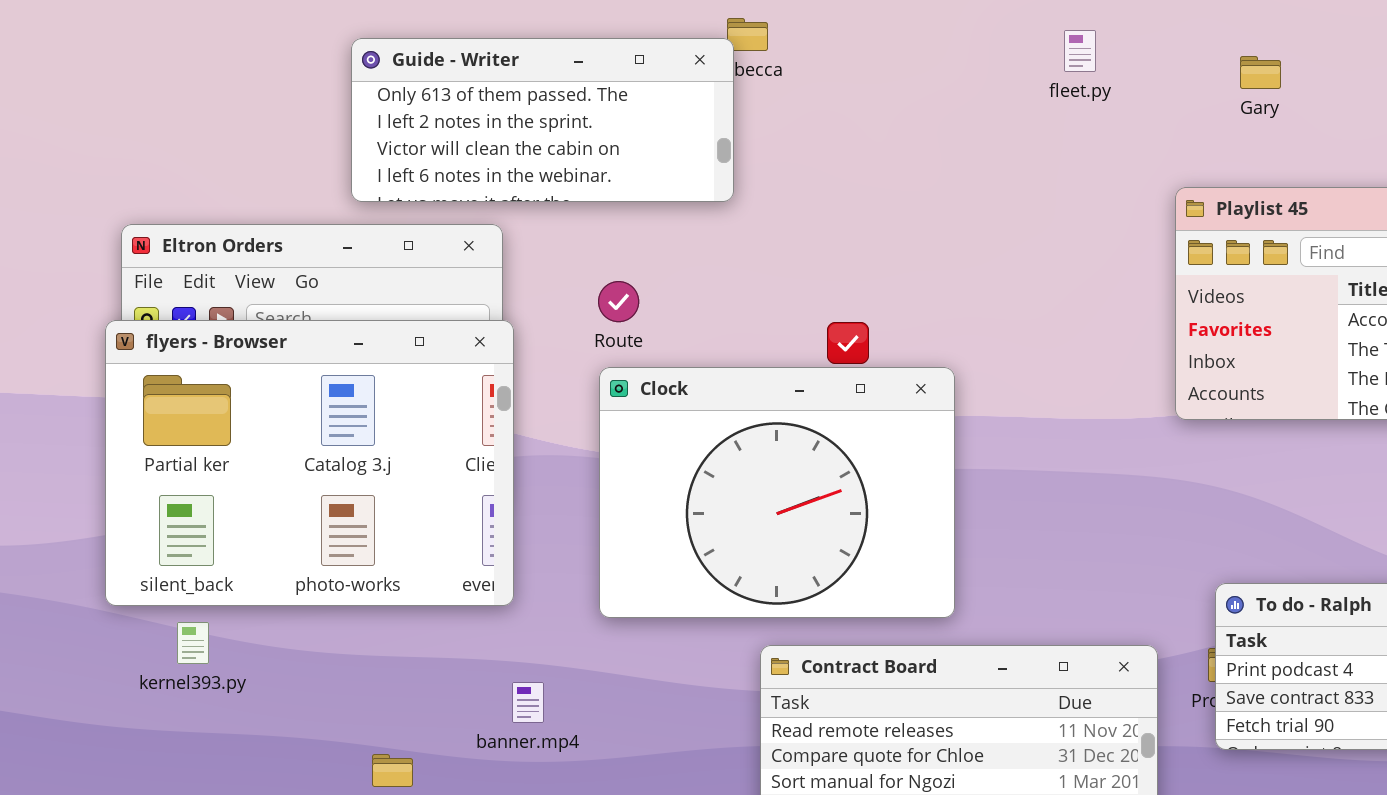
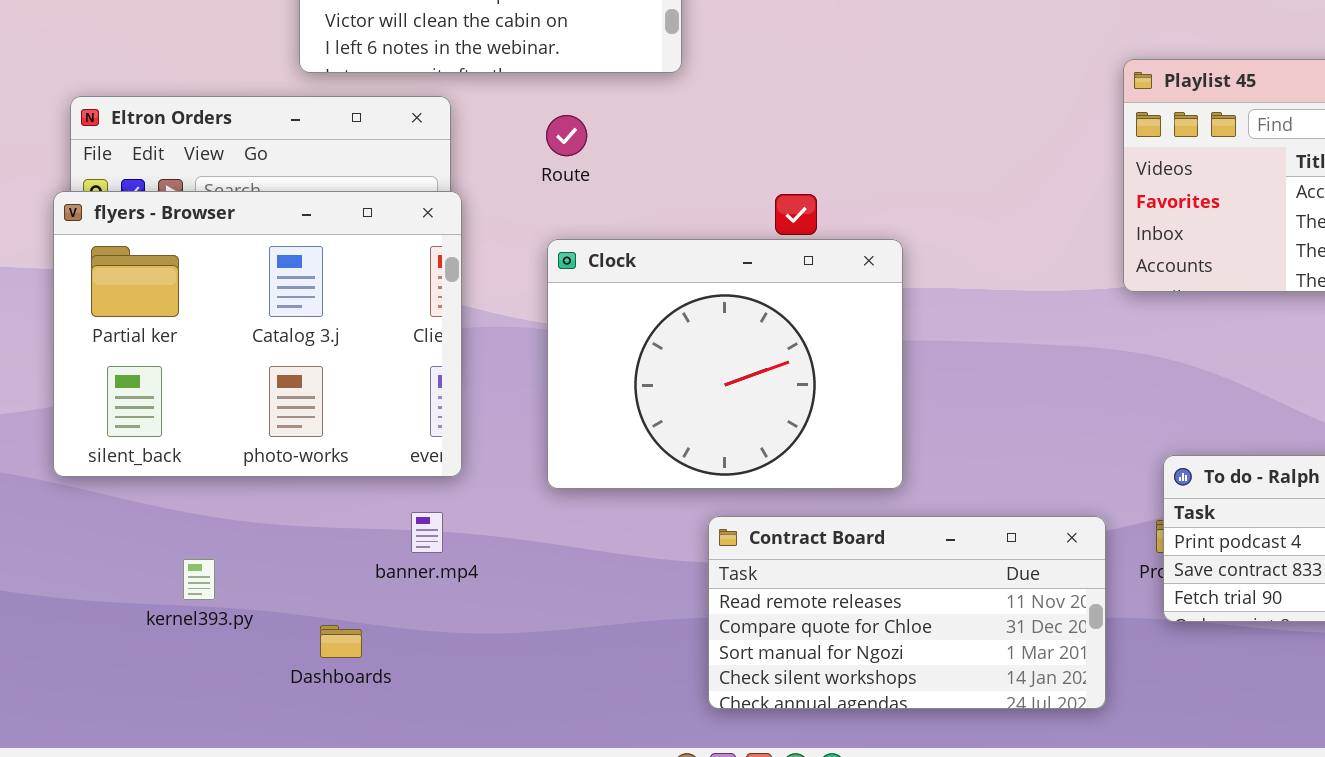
Route: [598,281,639,322] -> [546,115,587,156], moved
kernel393.py: [177,622,209,664] -> [183,559,215,600], moved
banner.mp4: [512,682,544,723] -> [411,512,443,553], moved

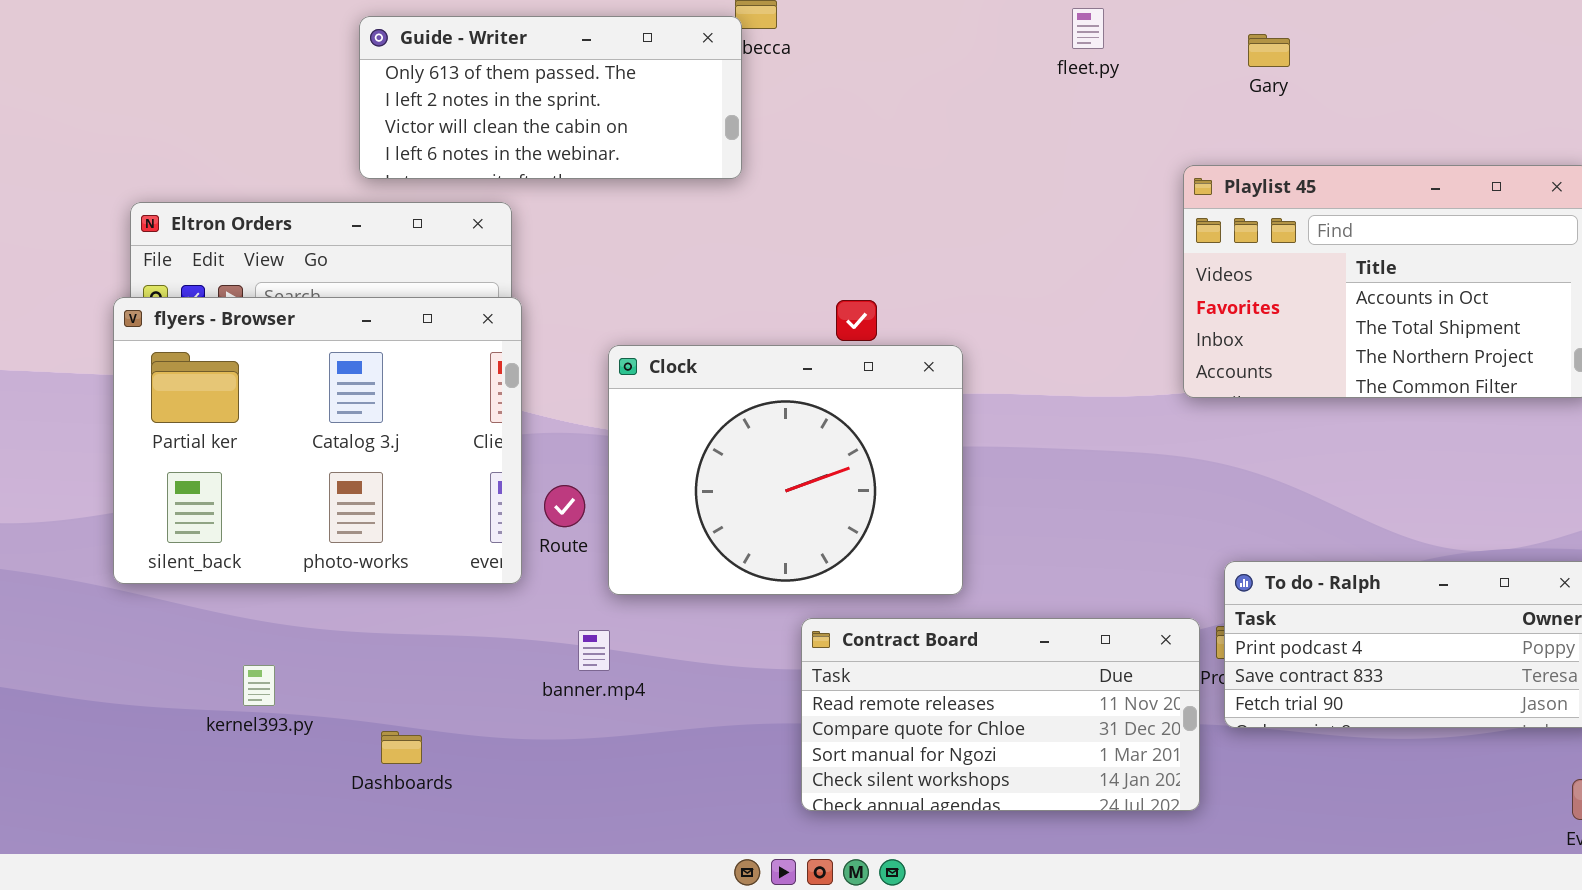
Route: [546,115,587,156] -> [544,485,585,527], moved
banner.mp4: [411,512,443,553] -> [578,630,610,671], moved
Contract Board: [708,516,1106,709] -> [801,618,1200,811], moved

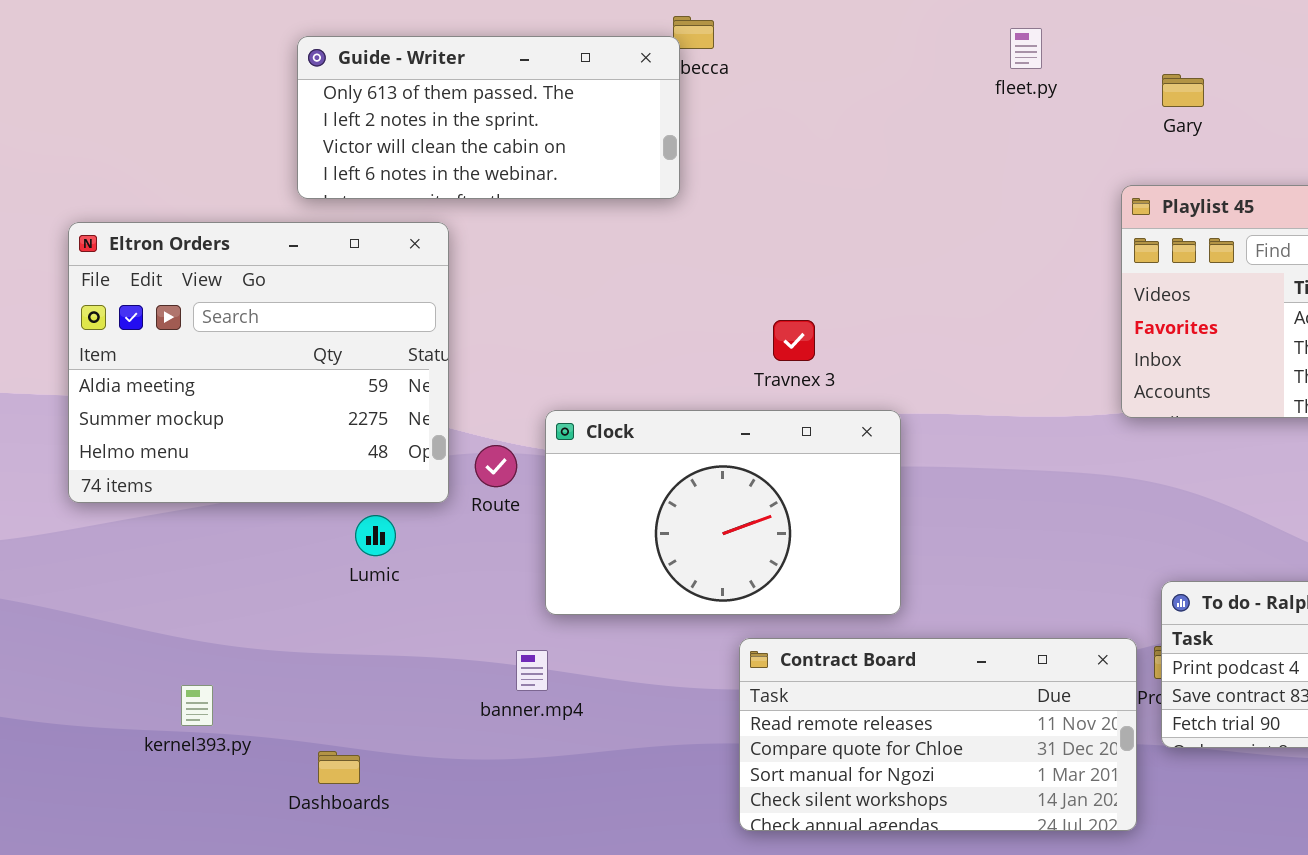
Gary: [1248,34,1290,67] -> [1162,74,1204,107], moved
flyers - Browser: [113,297,522,584] -> none, closed
Clock: [608,345,963,595] -> [545,410,901,615], resized
Route: [544,485,585,527] -> [475,445,517,487], moved

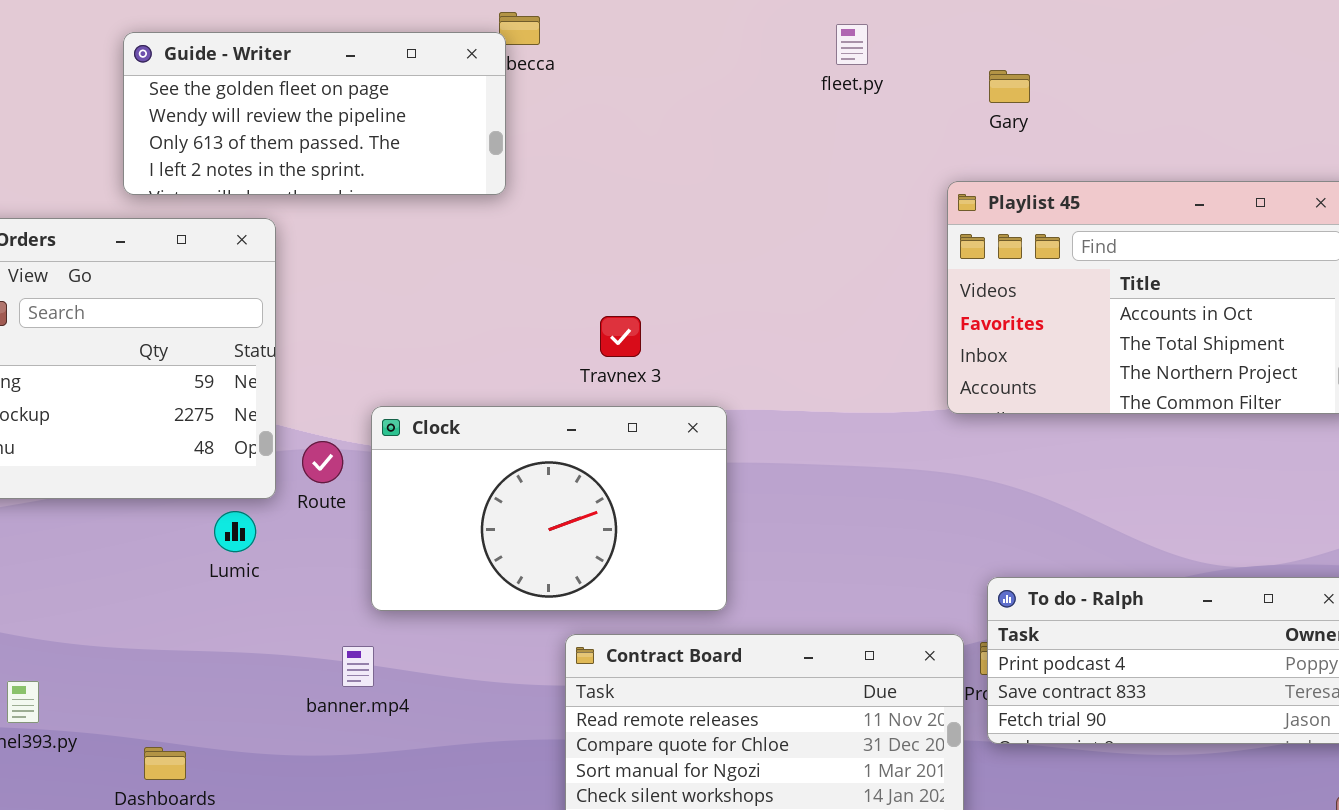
Guide - Writer: [297,36,680,199] -> [123,32,506,195], scrolled up 2 rows
Lumic: [355,515,396,556] -> [214,511,256,552], moved

